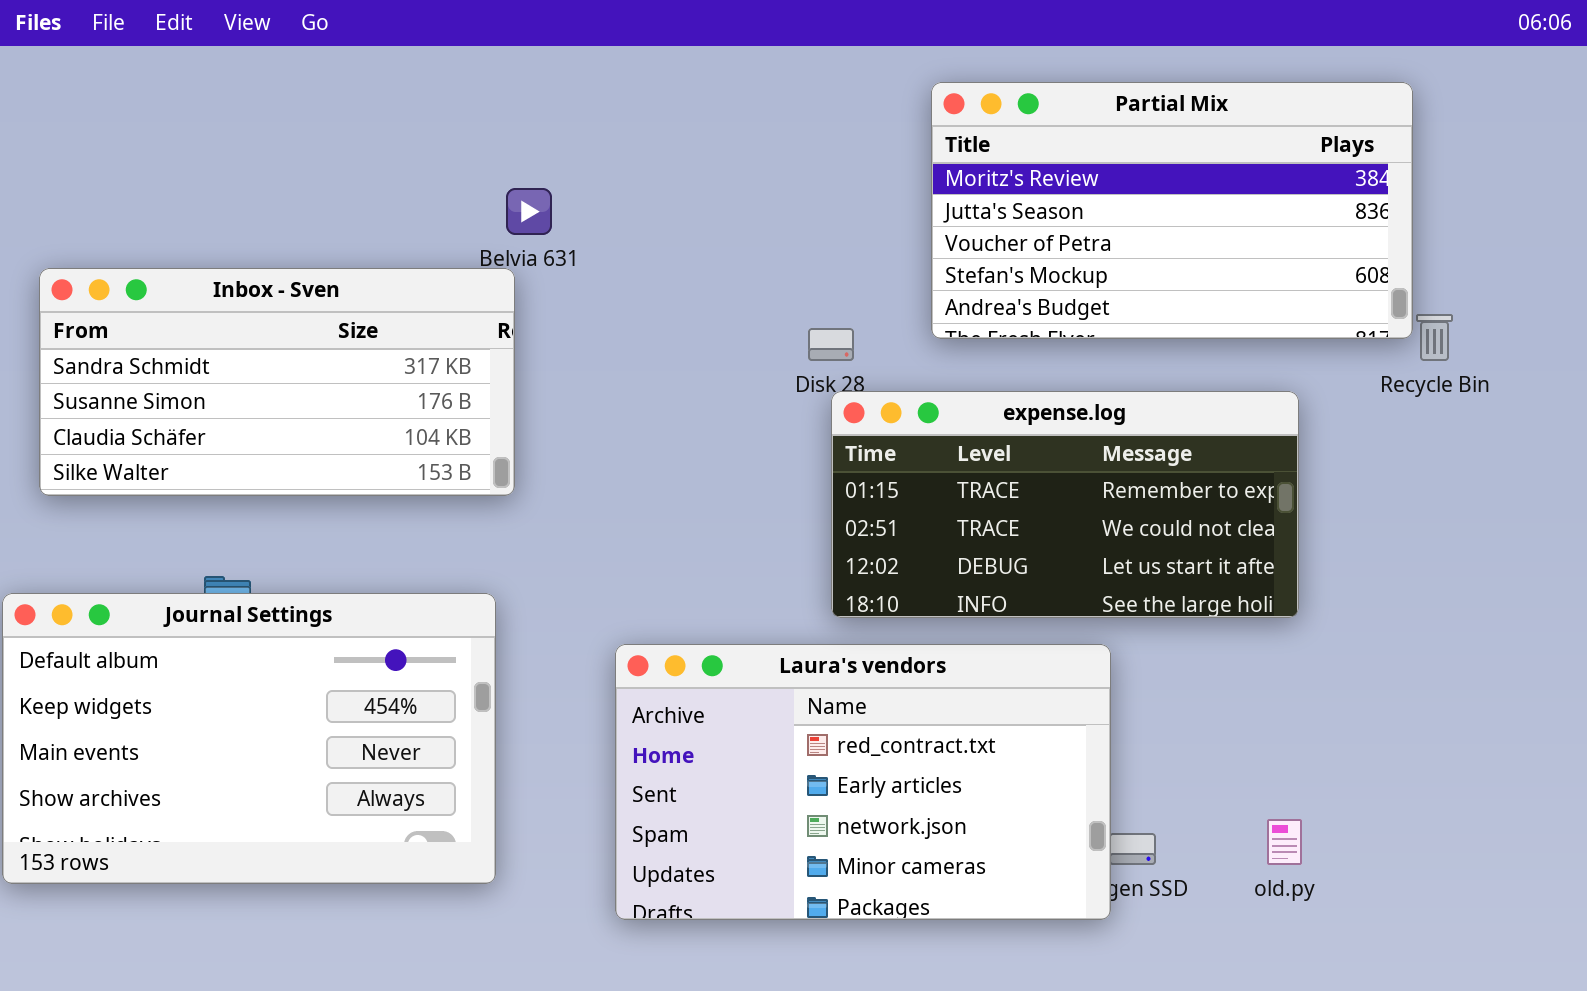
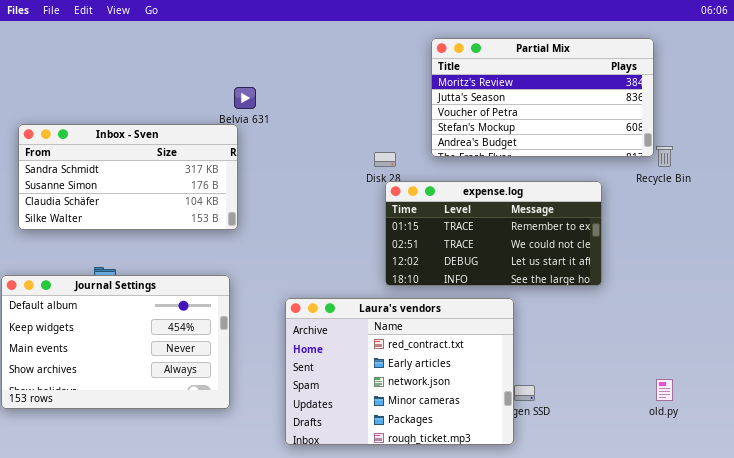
Laura's vendors: [615,644,1111,920] -> [285,298,514,445], resized
old.py: [1267,819,1302,865] -> [656,379,673,401], moved

